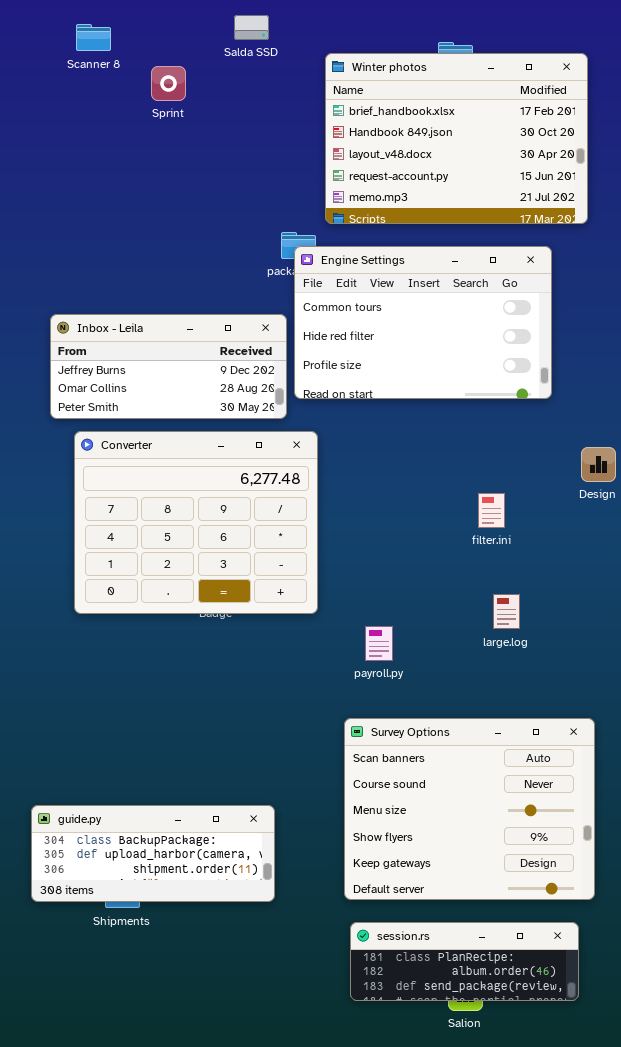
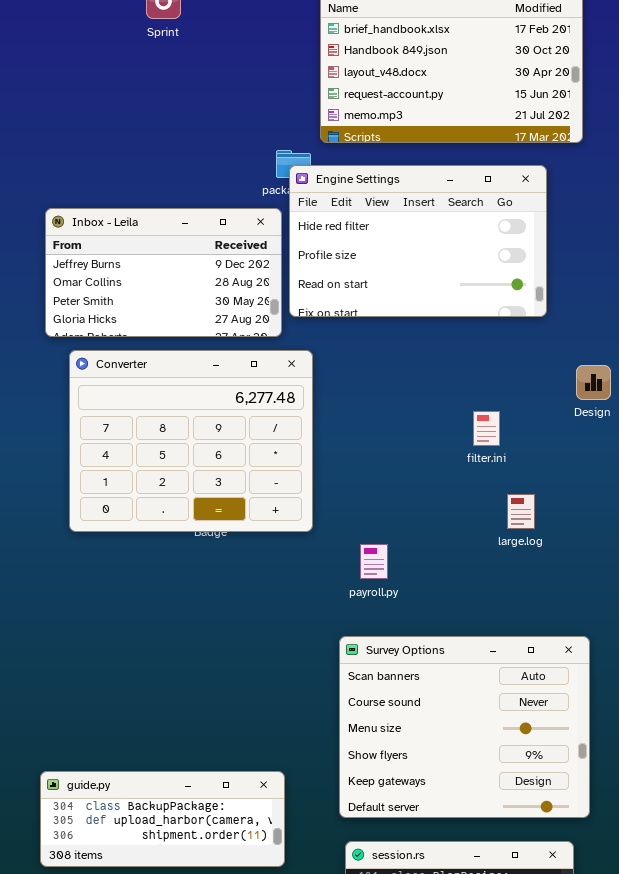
Engine Settings: [294,246,552,399] -> [289,165,547,317], scrolled down 1 row
Inbox - Leila: [50,314,287,419] -> [45,208,282,337], resized
large.log: [493,594,520,629] -> [507,494,535,529], moved
guide.py: [31,805,275,902] -> [40,771,285,867], moved

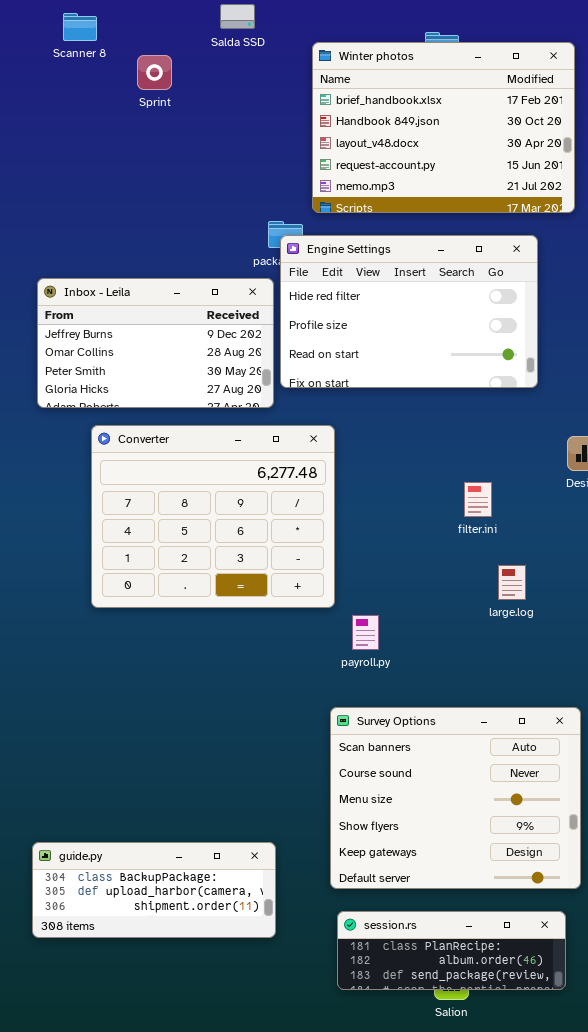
Converter: [69,350,313,532] -> [91,425,335,608], moved

